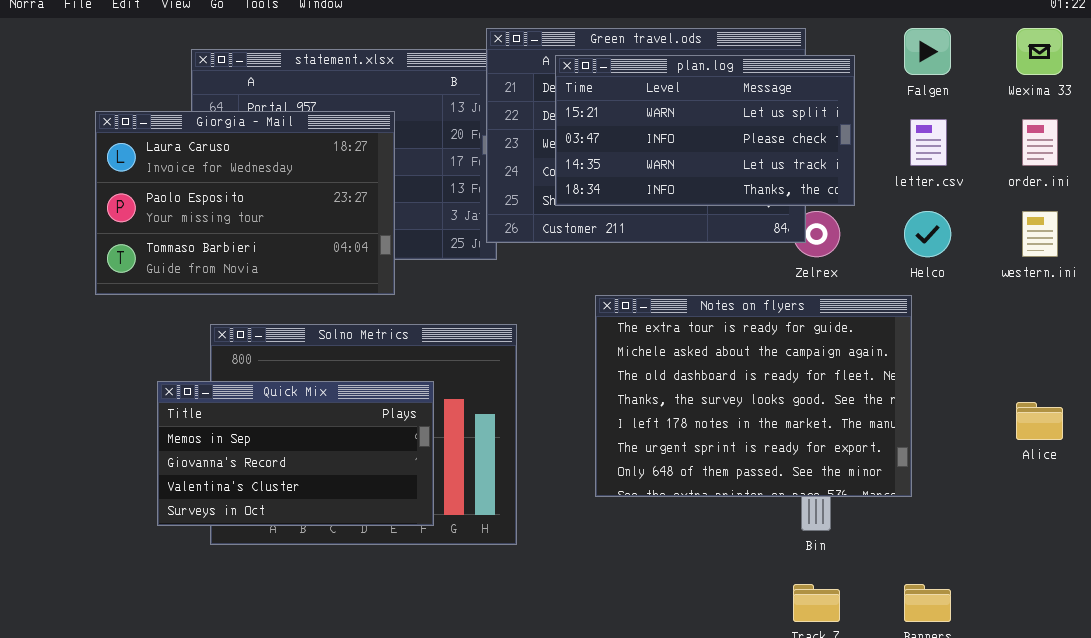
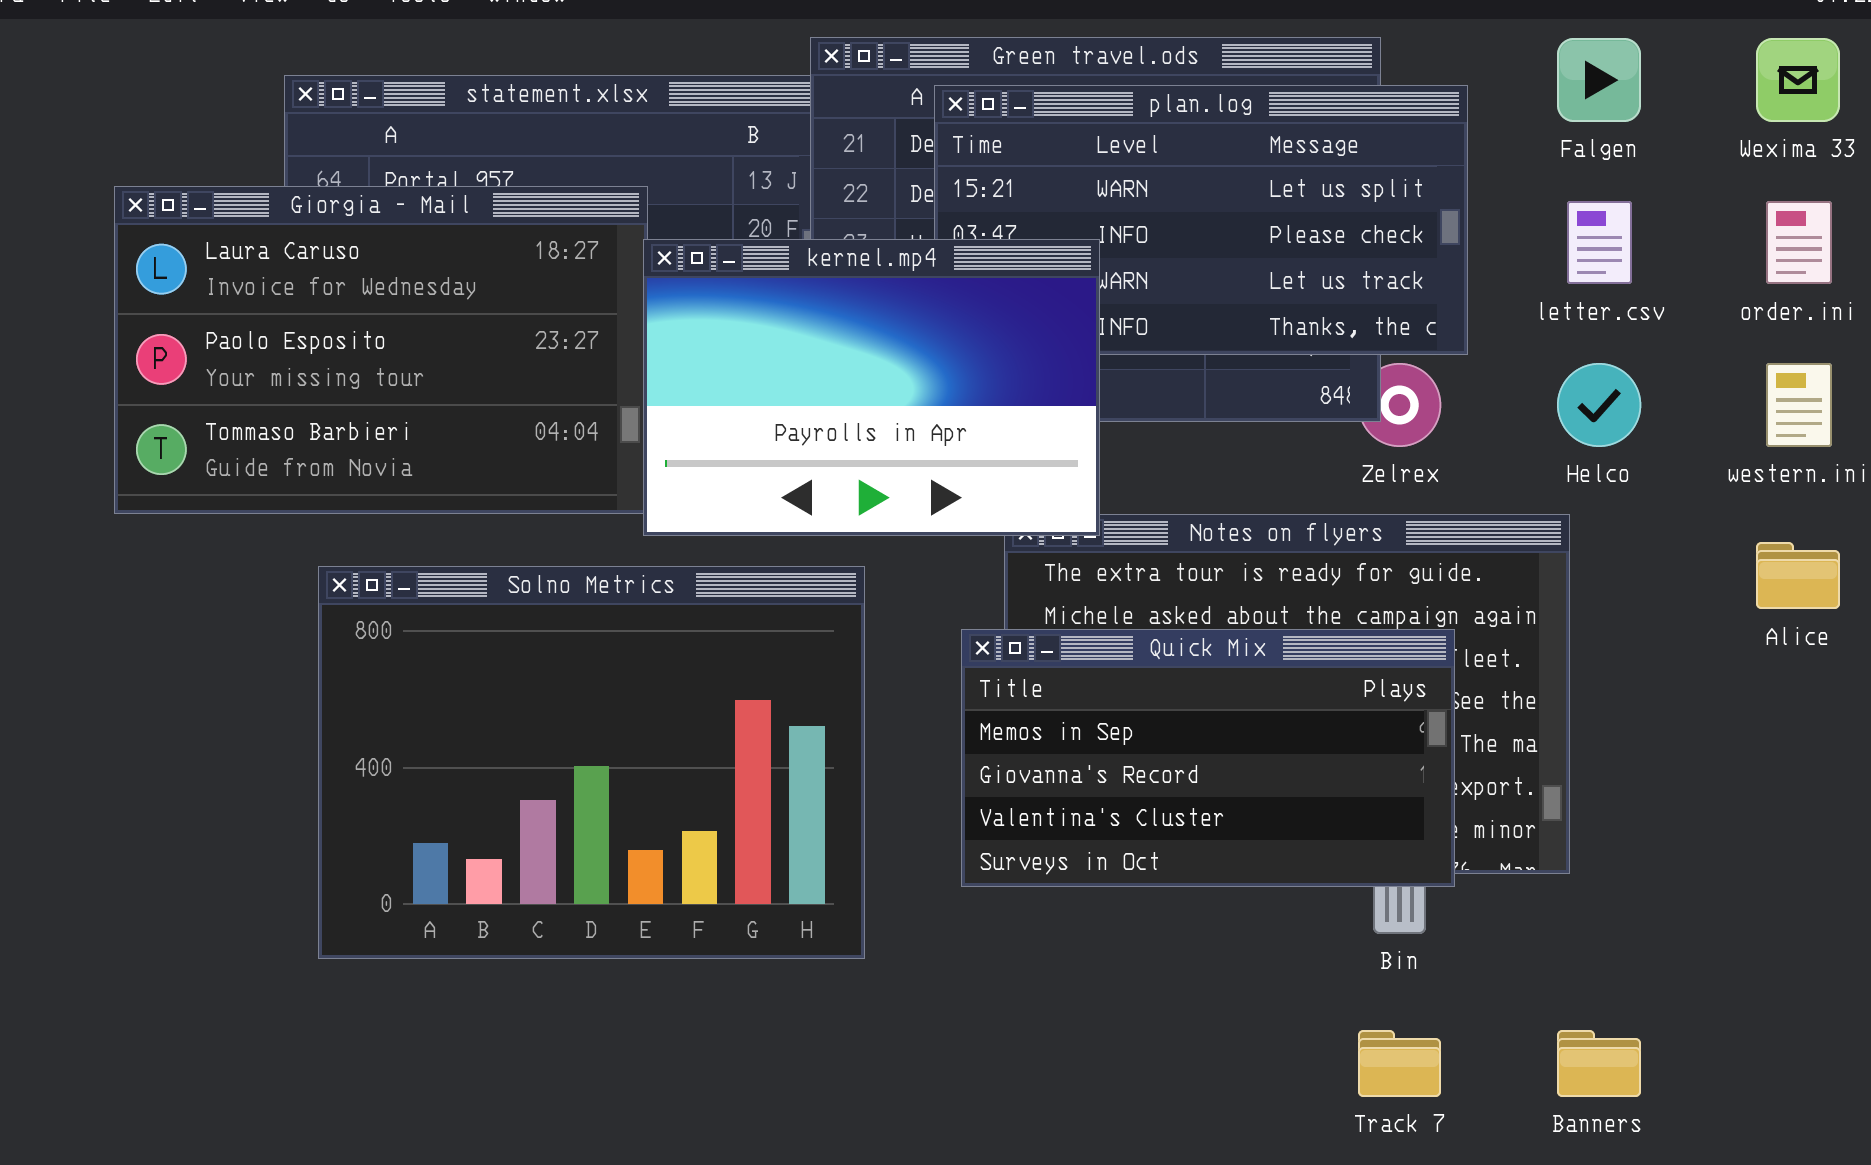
kernel.mp4: none -> [643,239,1100,536], opened
Quick Mix: [157,381,434,526] -> [961,629,1455,887], moved
Alice: [1016,402,1063,440] -> [1756,542,1840,609], moved

